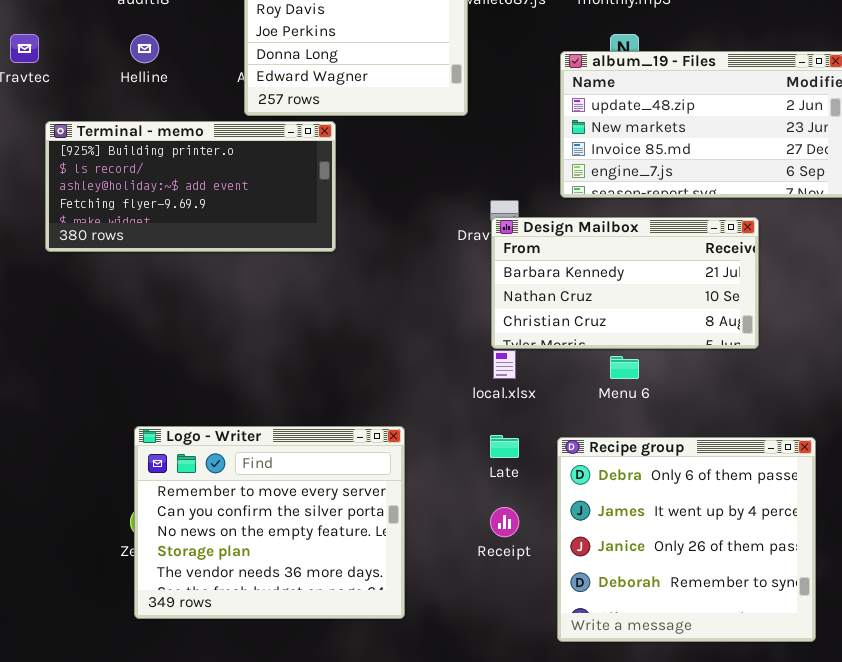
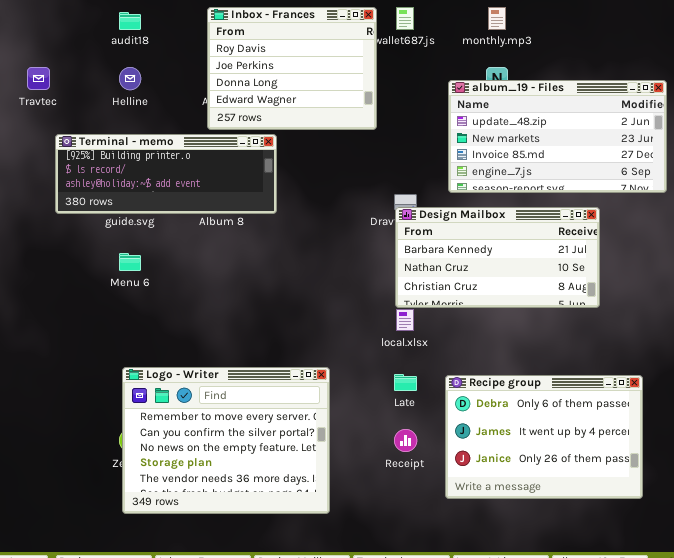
Terminal - memo: [45,121,336,252] -> [55,134,277,214], resized
Menu 6: [610,356,639,379] -> [119,253,141,271], moved
Recipe group: [557,437,816,642] -> [445,375,643,499], resized

